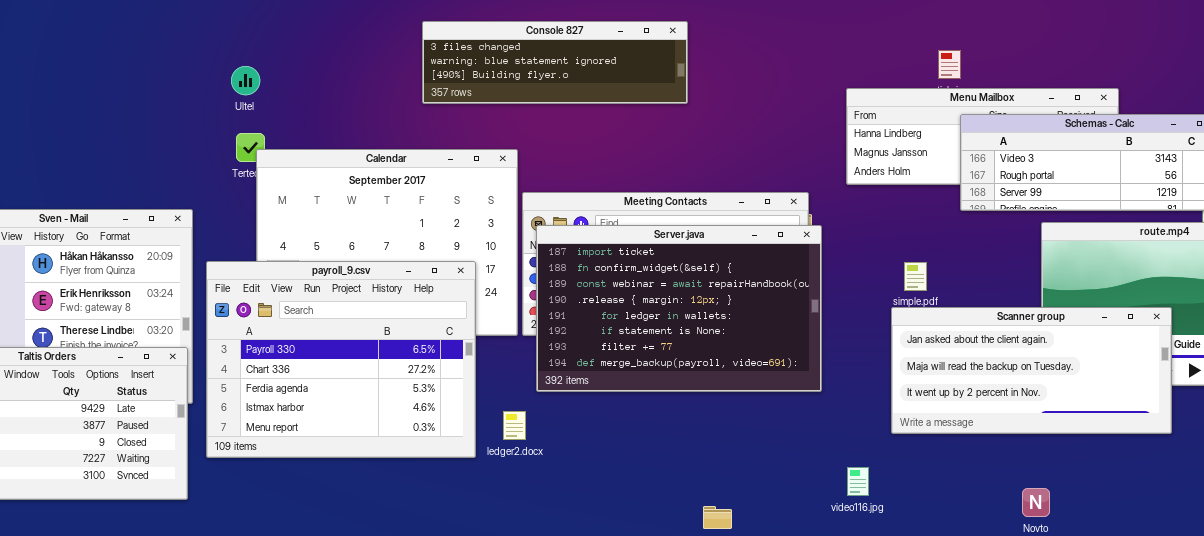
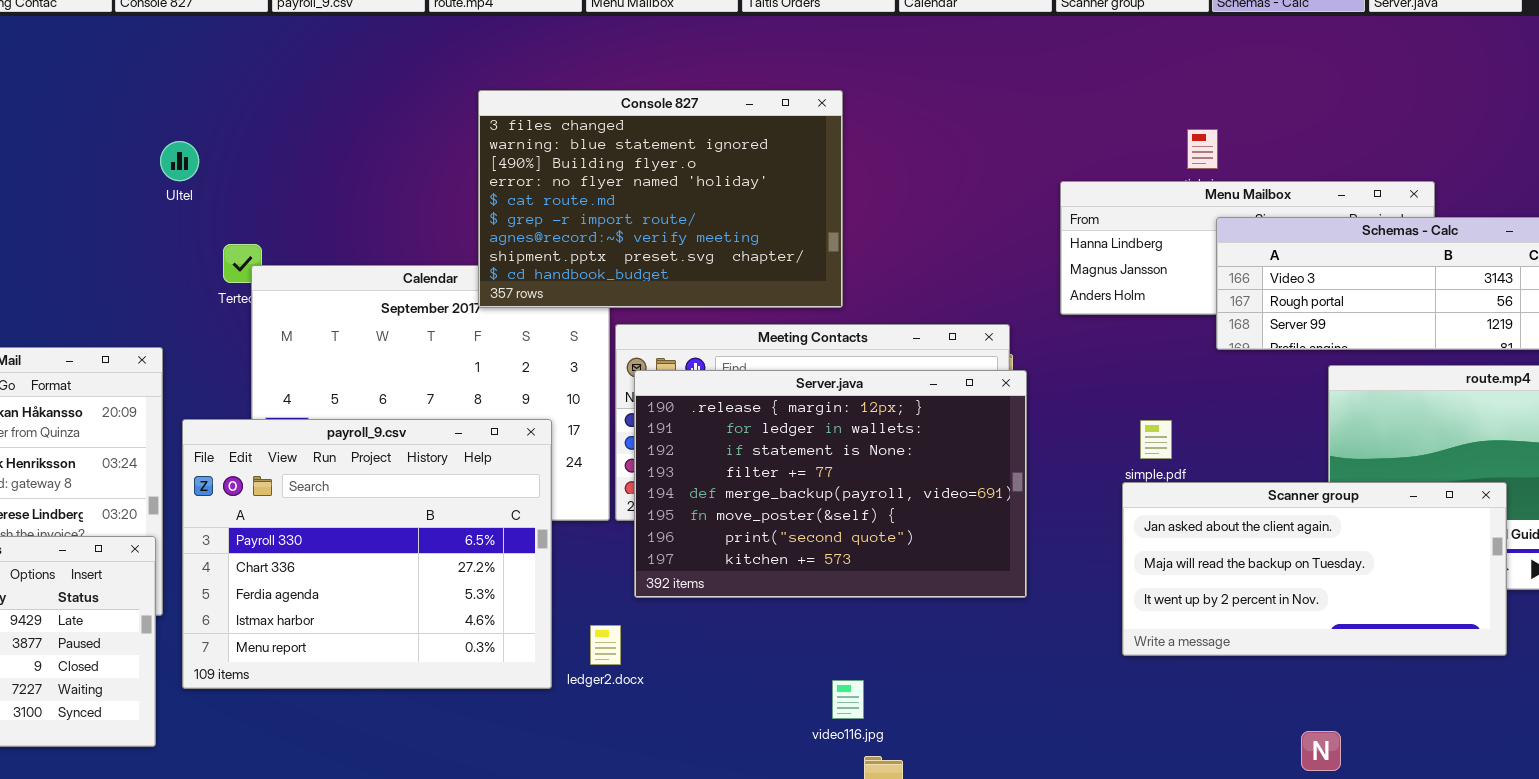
Console 827: [422,21,688,104] -> [478,90,843,308], resized
Ultel: [231,66,260,95] -> [160,141,199,181], moved
Server.java: [536,225,822,392] -> [634,370,1027,598], scrolled down 3 rows
video116.jpg: [847,467,869,496] -> [832,680,864,719], moved

